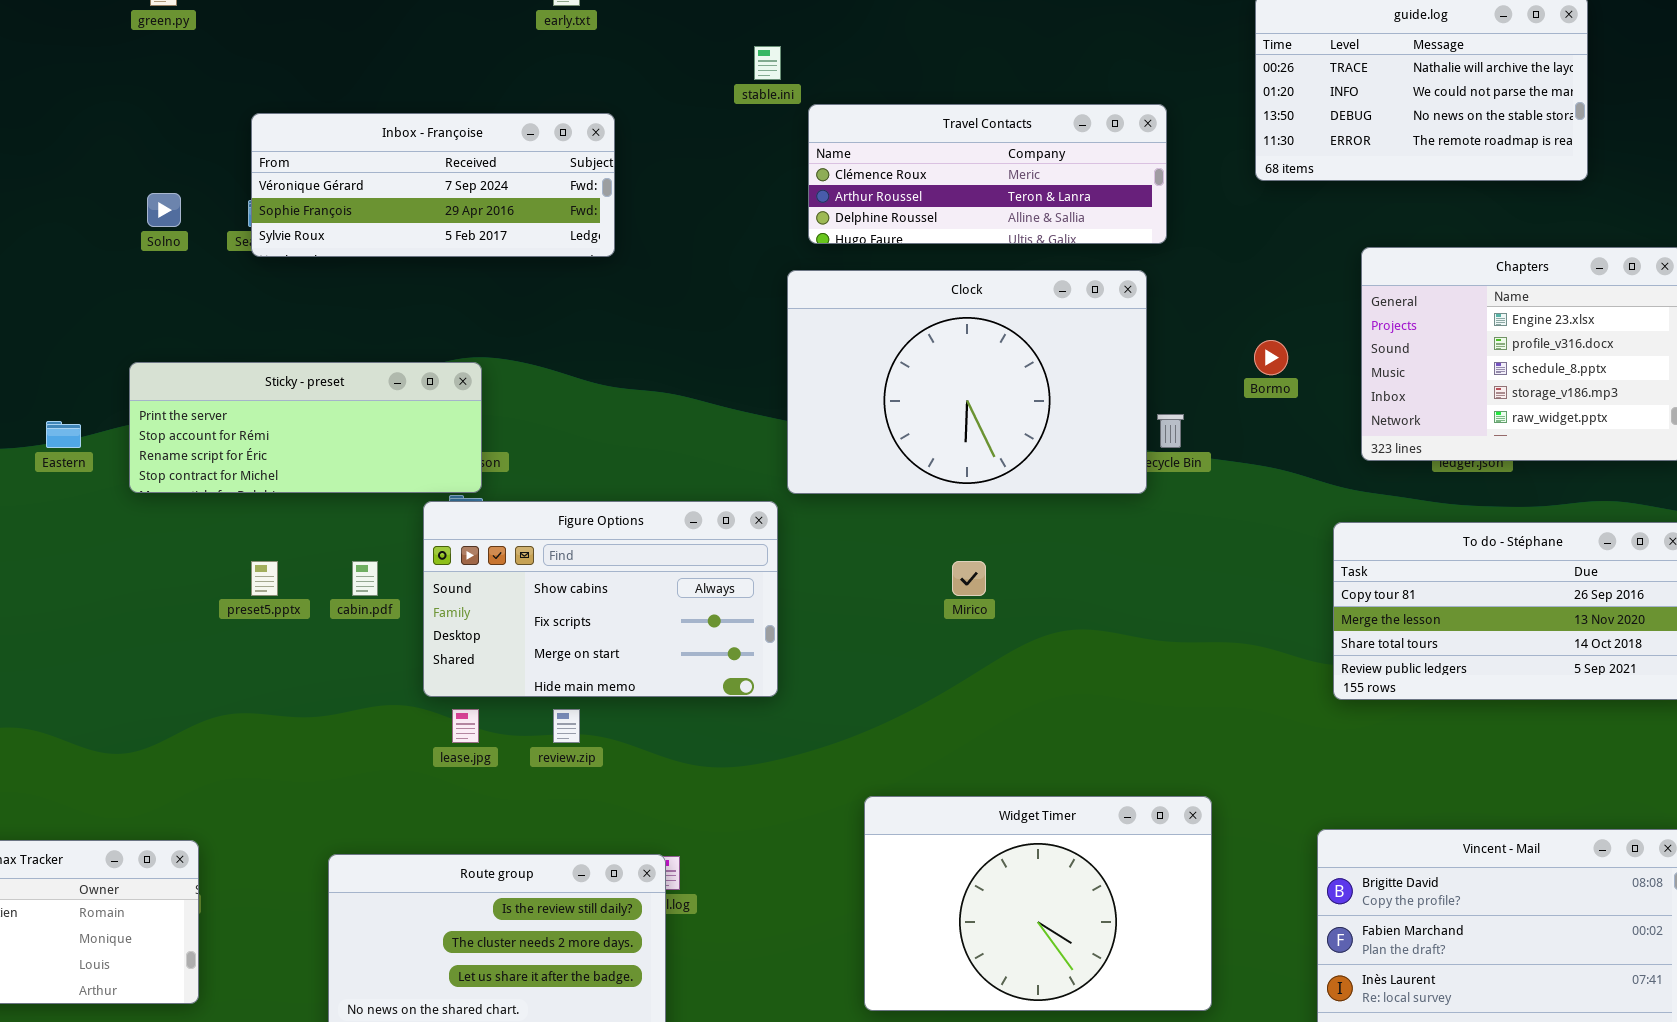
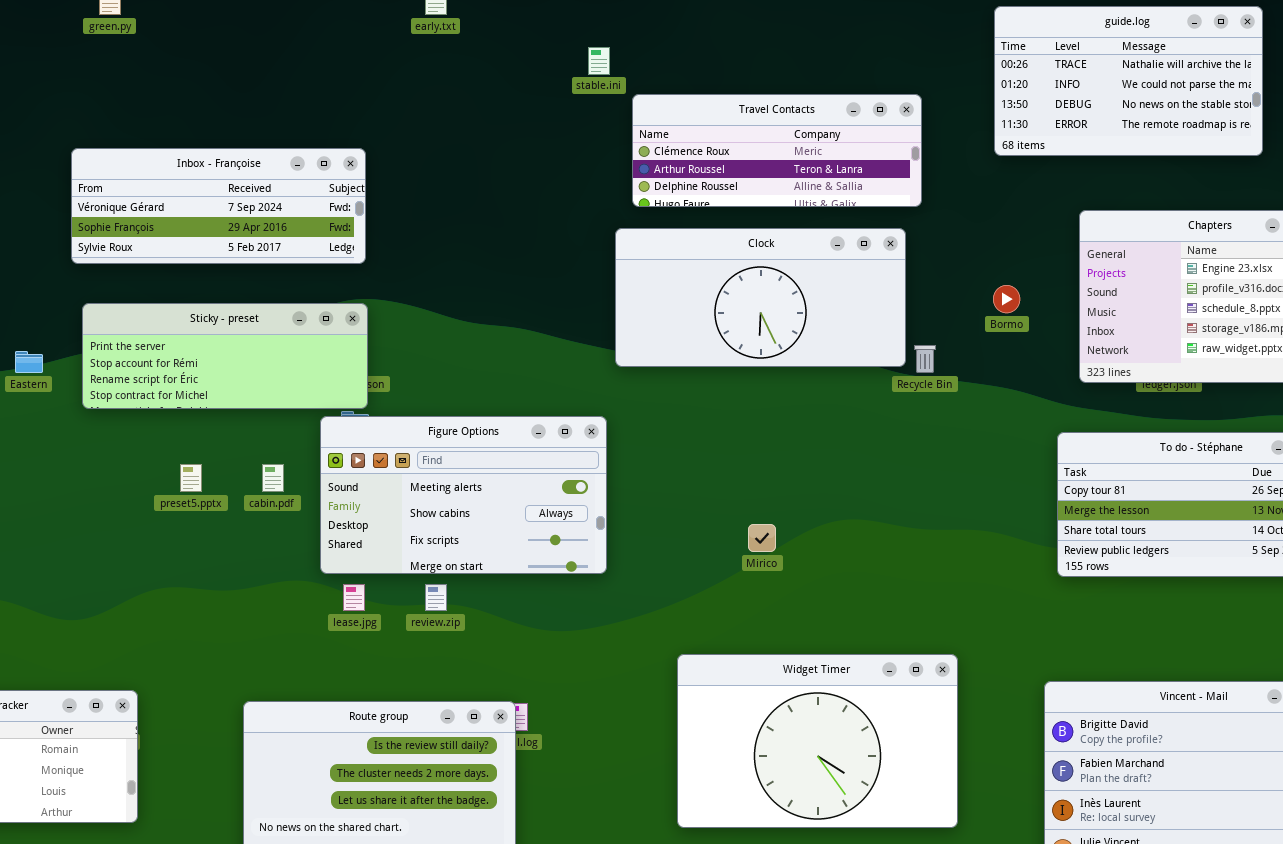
Inbox - Françoise: [251,113,615,257] -> [71,148,366,264], moved
Clock: [787,270,1147,494] -> [615,228,906,367], resized
Figure Options: [423,501,778,697] -> [320,416,607,574], scrolled up 1 row
Mirico: [952,561,986,596] -> [748,524,776,552], moved

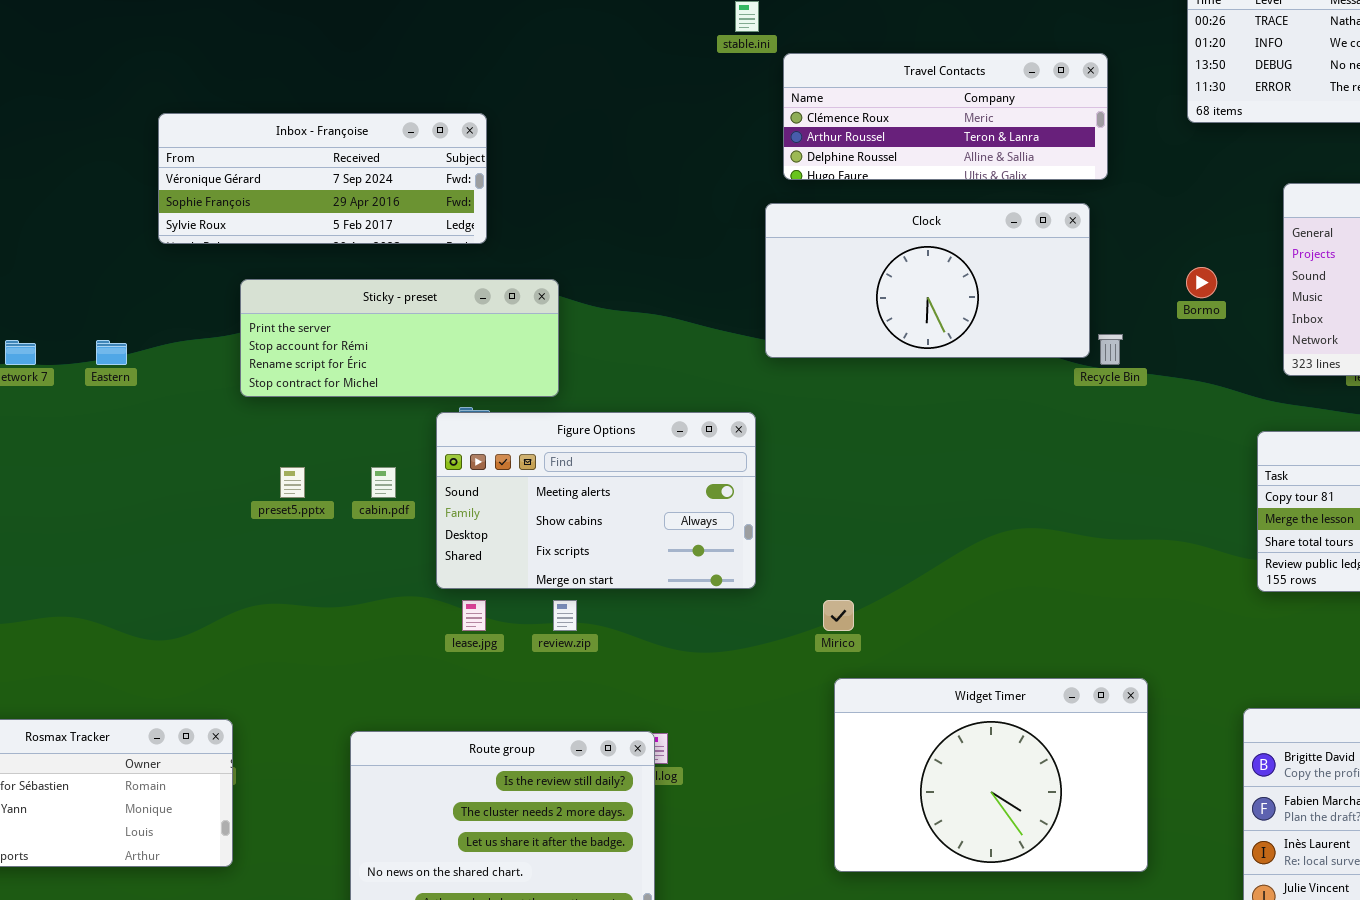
Sticky - preset: [82,303,368,409] -> [240,279,559,397], moved
Mirico: [748,524,776,552] -> [823,600,854,631], moved

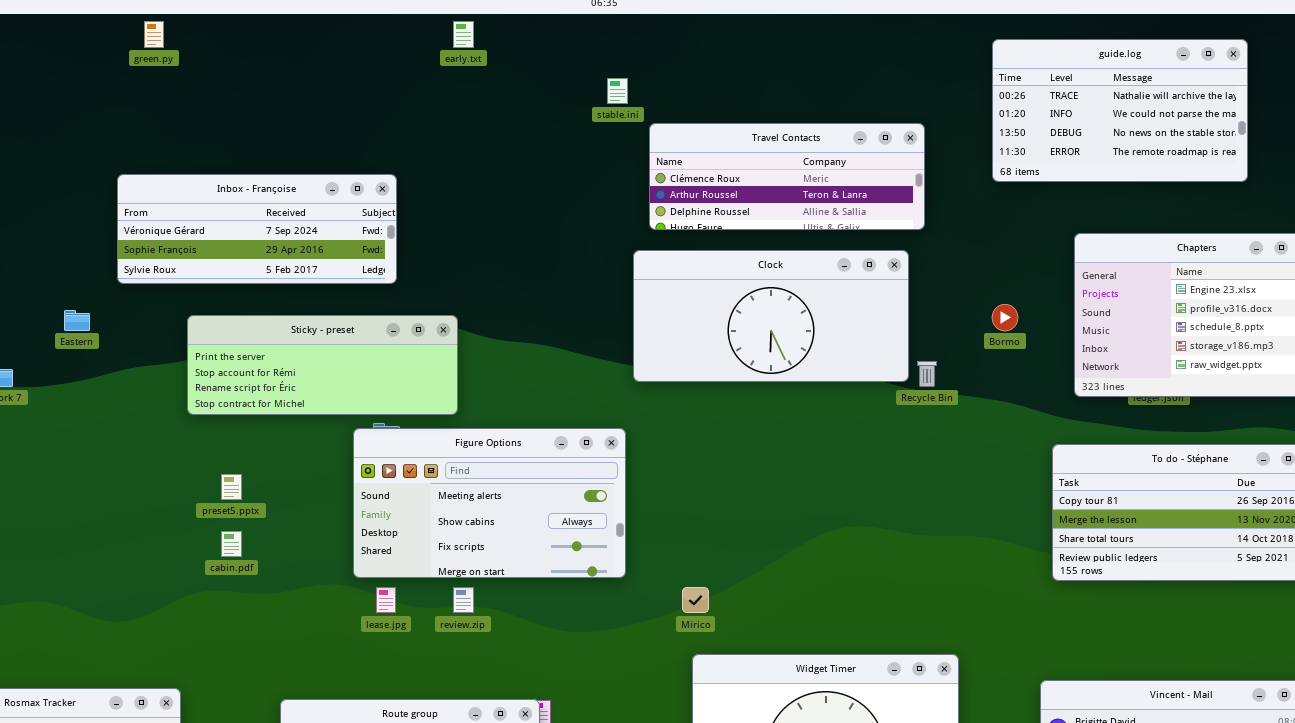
Eastern: [96,340,127,365] -> [64,310,90,331], moved
cabin.pdf: [371,467,396,498] -> [221,531,242,557], moved

